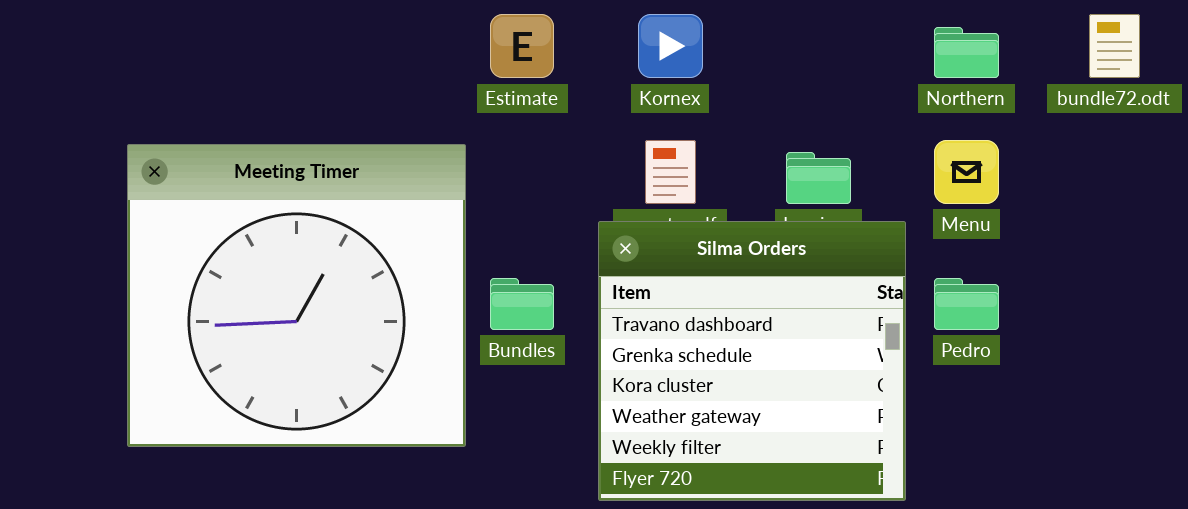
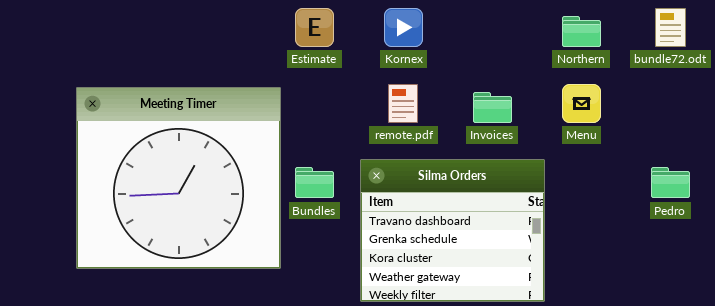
Silma Orders: [598,221,906,501] -> [360,159,545,302], resized
Pedro: [934,278,999,330] -> [651,167,690,198], moved

